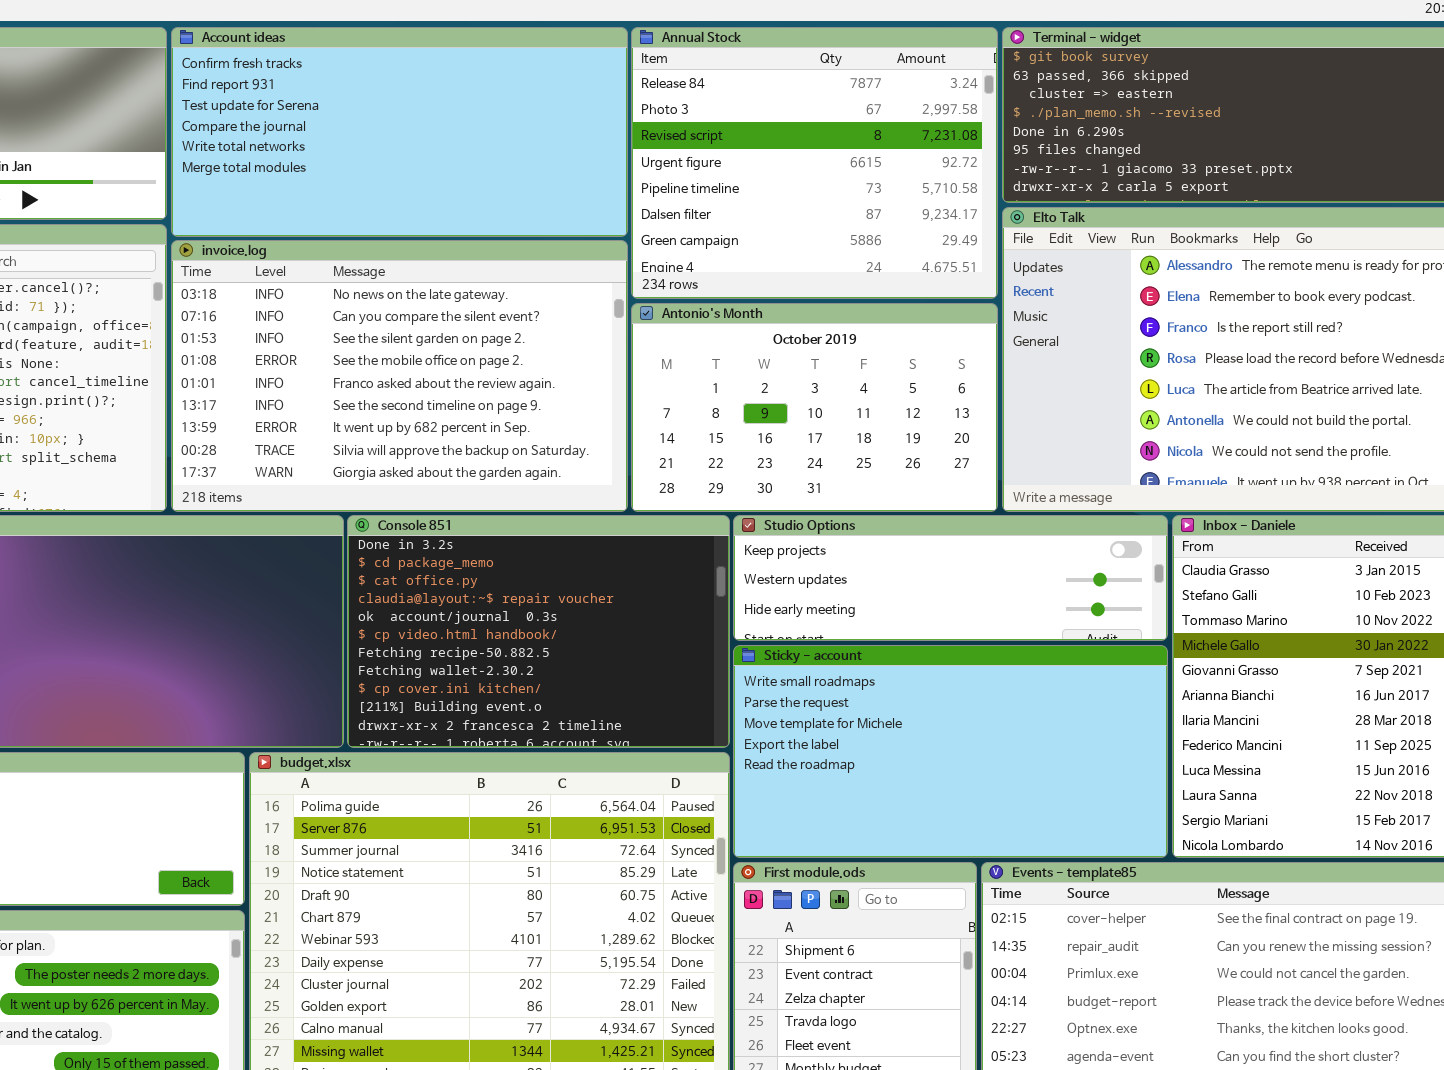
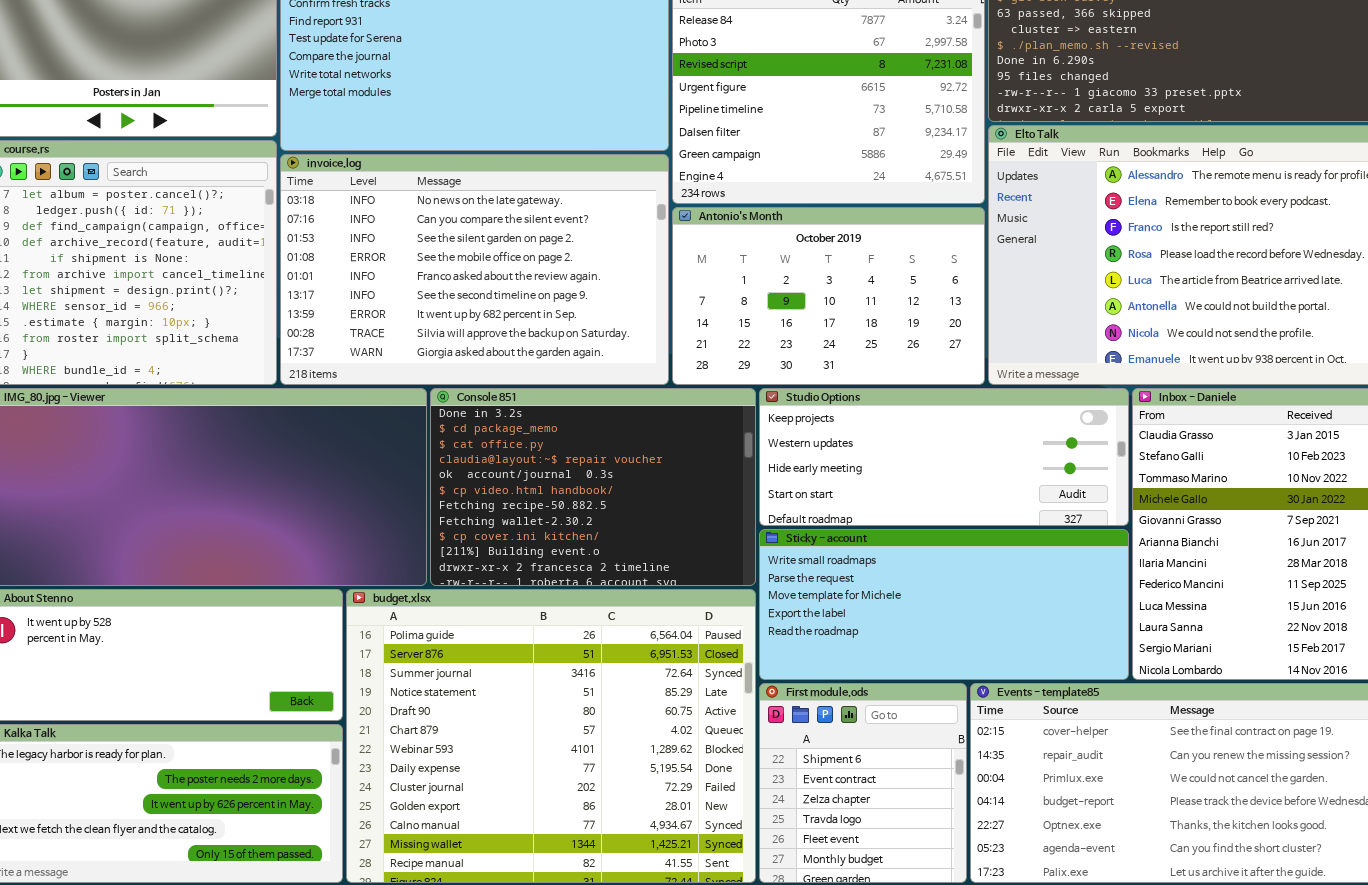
Studio Options: [733,515,1168,641] -> [759,388,1129,526], resized
Sticky - account: [733,645,1168,858] -> [759,529,1129,680], resized

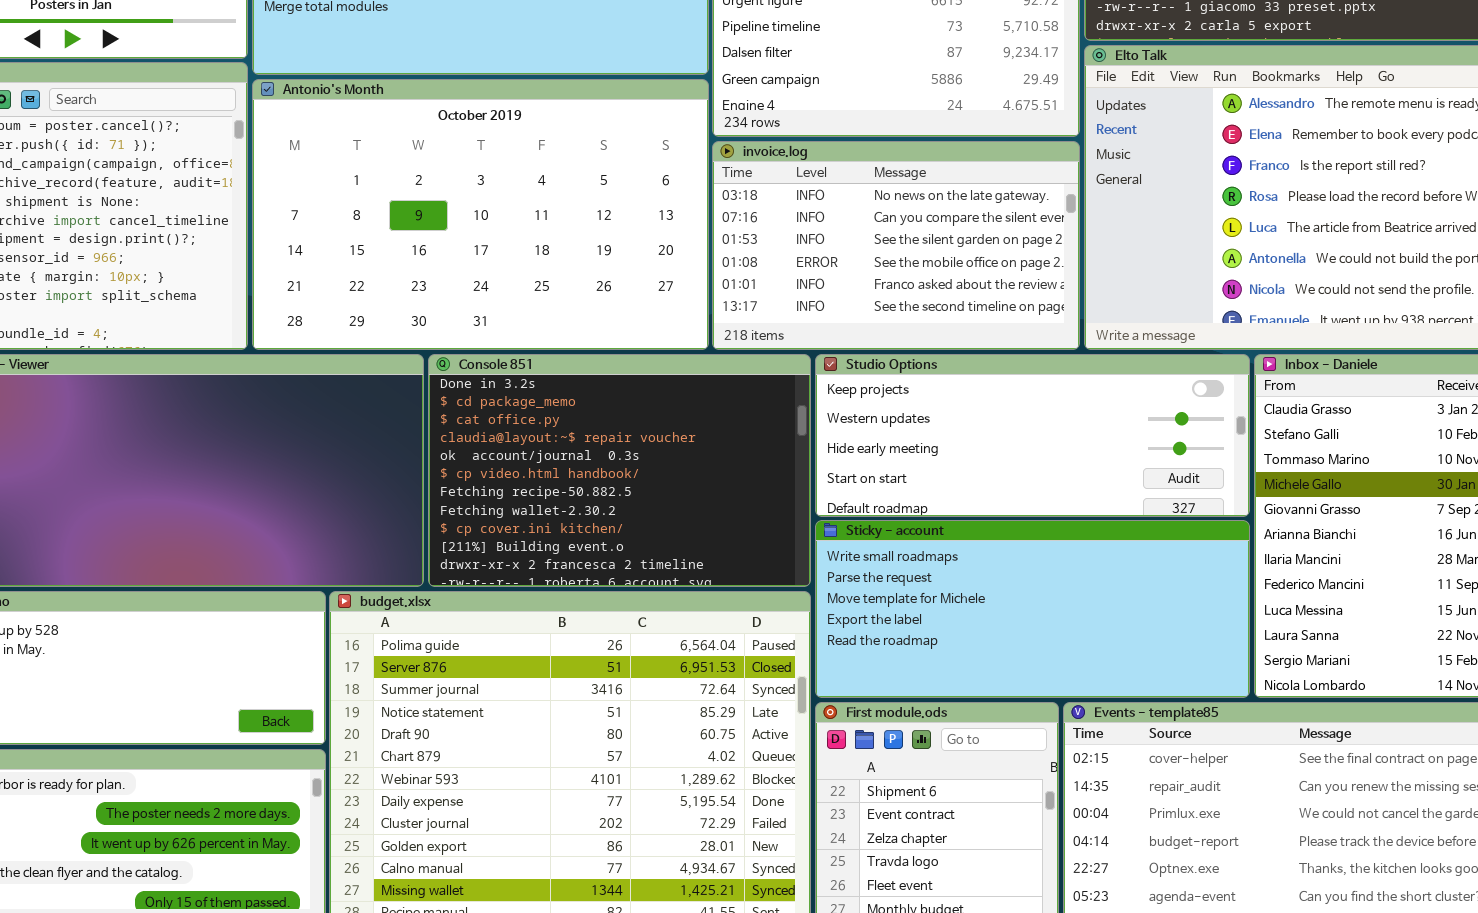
invoice.log: [280,154,669,385] -> [712,141,1080,350], moved, resized
Antonio's Month: [672,207,985,385] -> [252,79,709,350], moved, resized

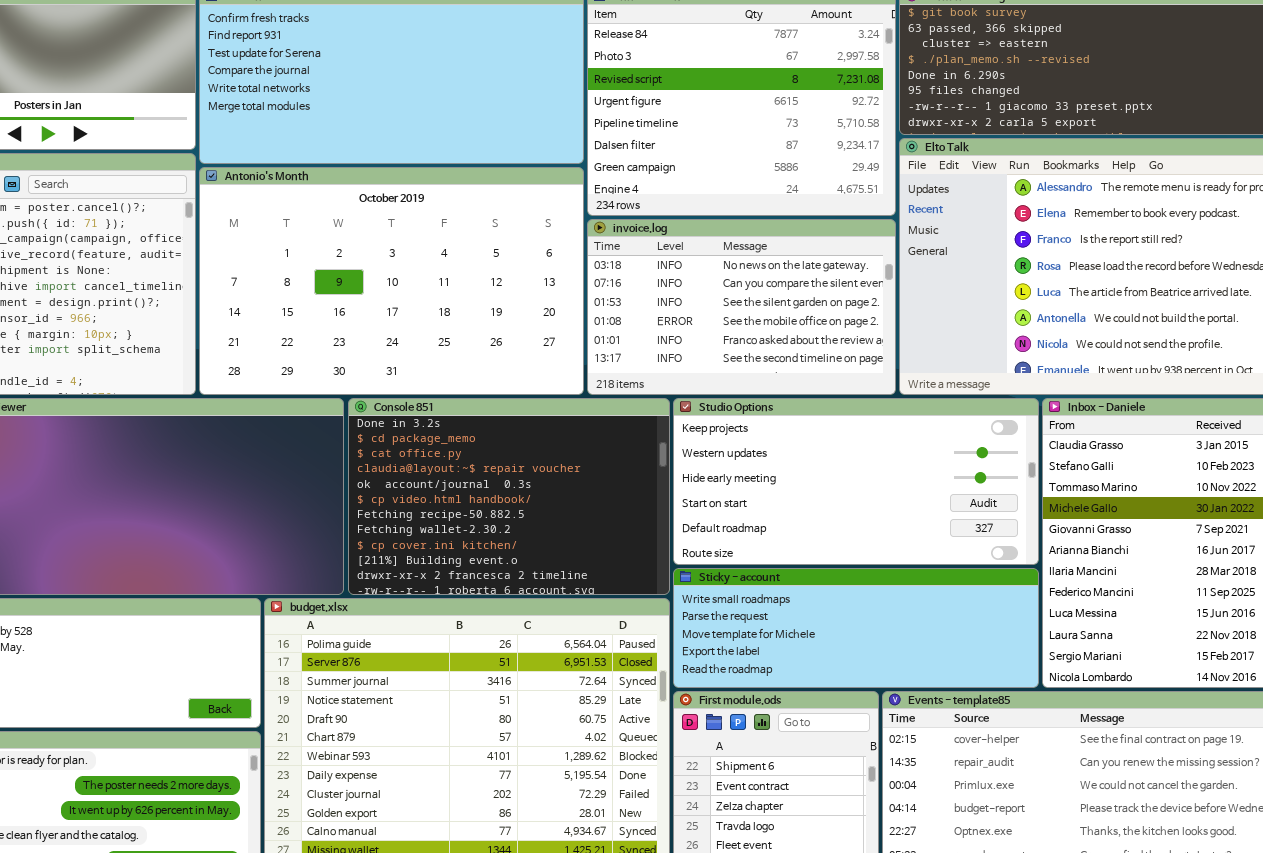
Studio Options: [815,354,1250,517] -> [673,398,1039,565], resized
Sticky - account: [815,520,1250,698] -> [673,568,1039,688], resized

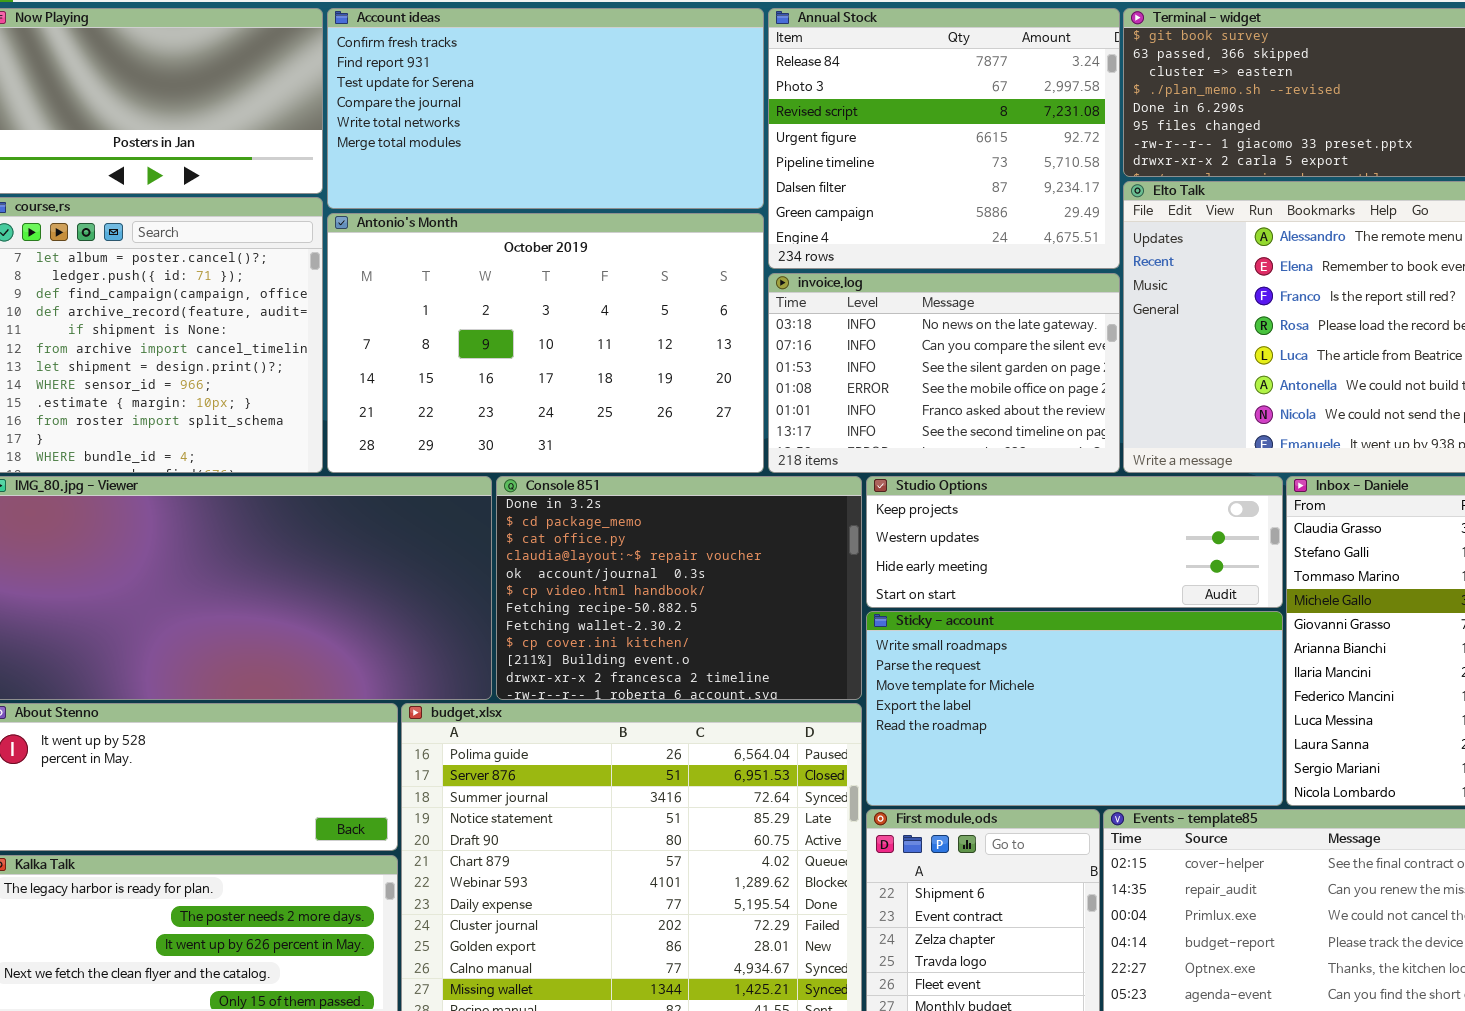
Studio Options: [673,398,1039,565] -> [866,476,1283,608], resized
Sticky - account: [673,568,1039,688] -> [866,611,1283,806], resized

